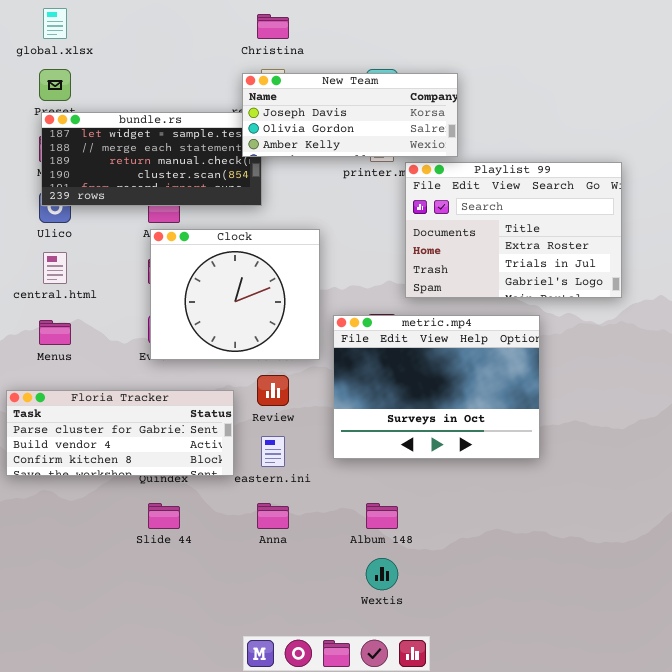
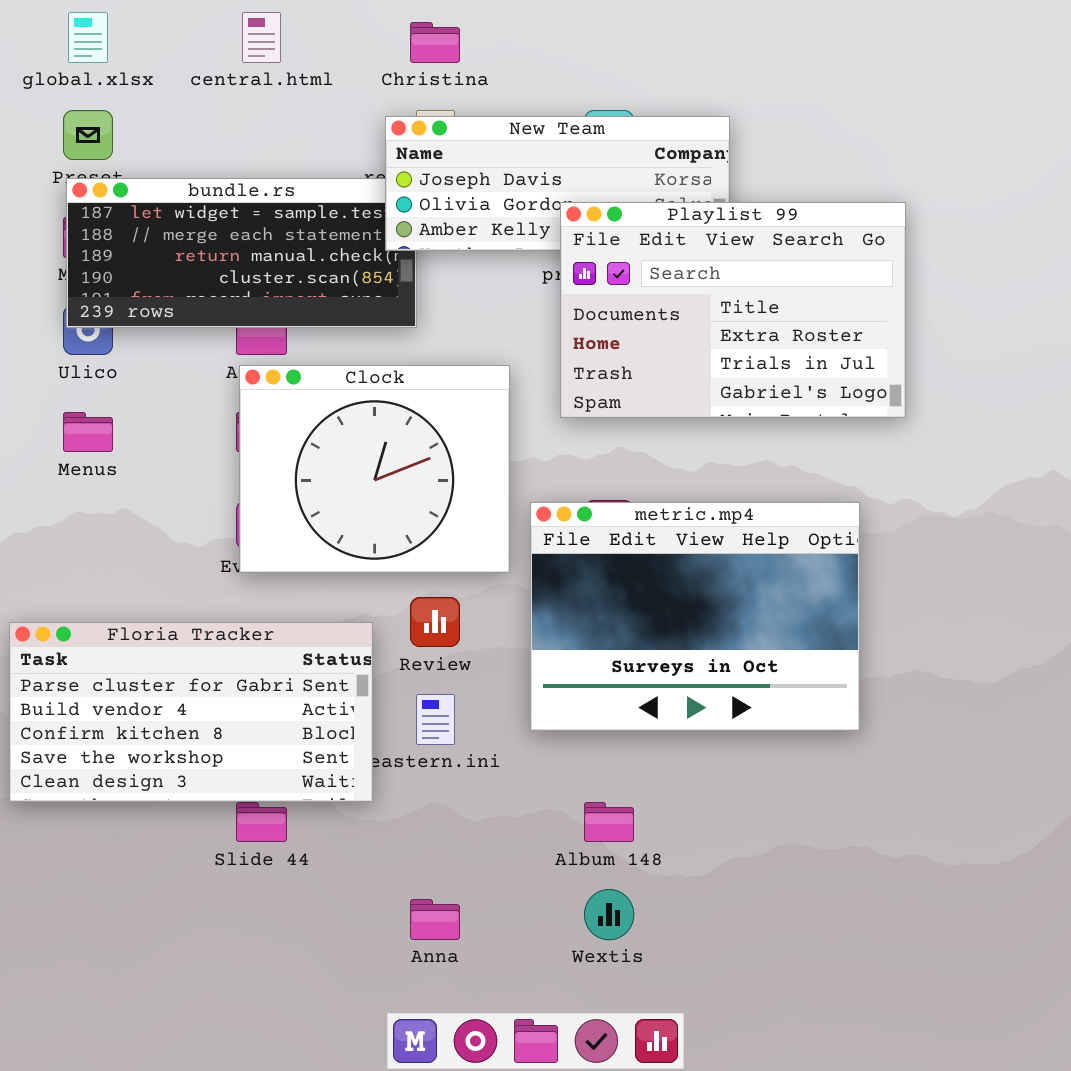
Playlist 99: [405,162,622,298] -> [560,202,906,418], moved
central.html: [43,252,67,284] -> [242,12,281,63], moved
Menus: [39,320,71,345] -> [63,412,113,452], moved
Floria Tracker: [6,390,234,476] -> [9,622,373,802], resized
Anna: [257,503,289,529] -> [410,899,460,940], moved

